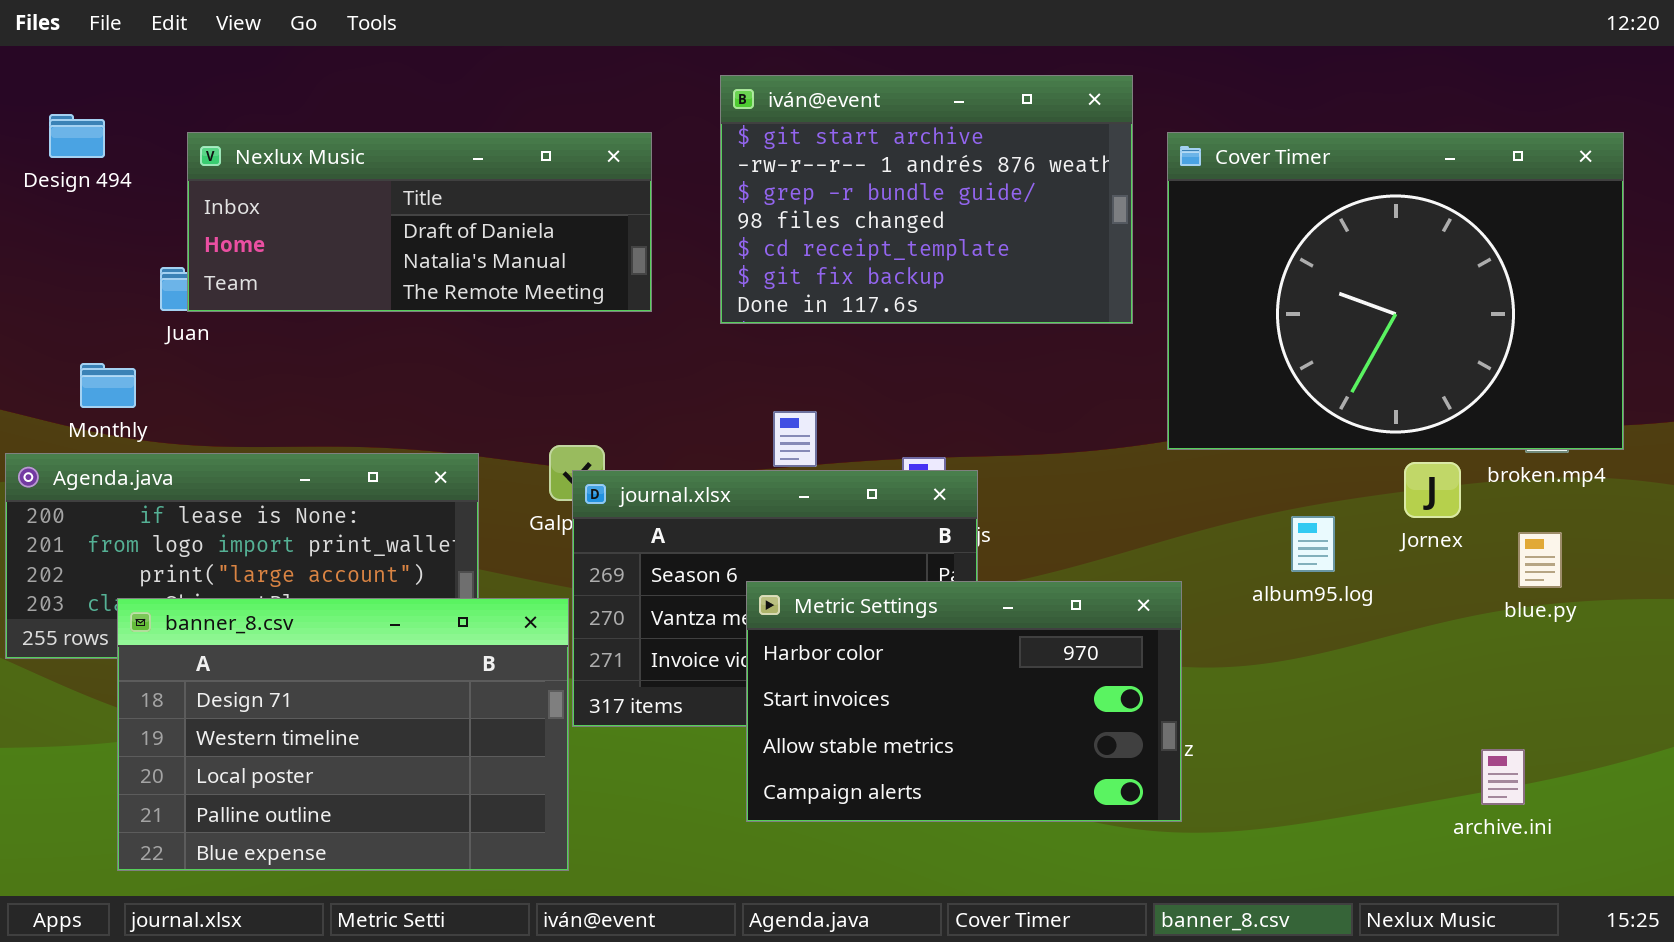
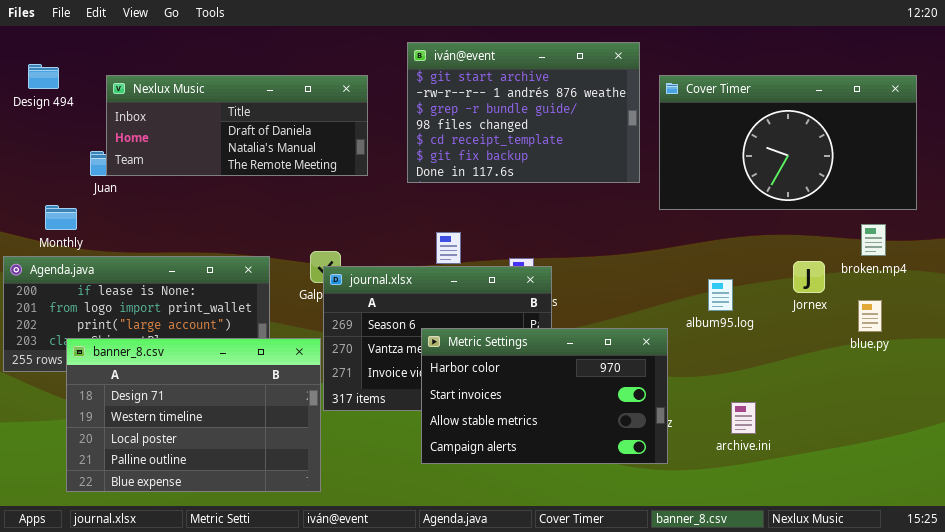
Cover Timer: [1167,132,1624,450] -> [659,75,917,210], resized
album95.log: [1291,516,1335,572] -> [708,279,733,311], moved
archive.ini: [1481,749,1525,805] -> [731,402,756,434], moved

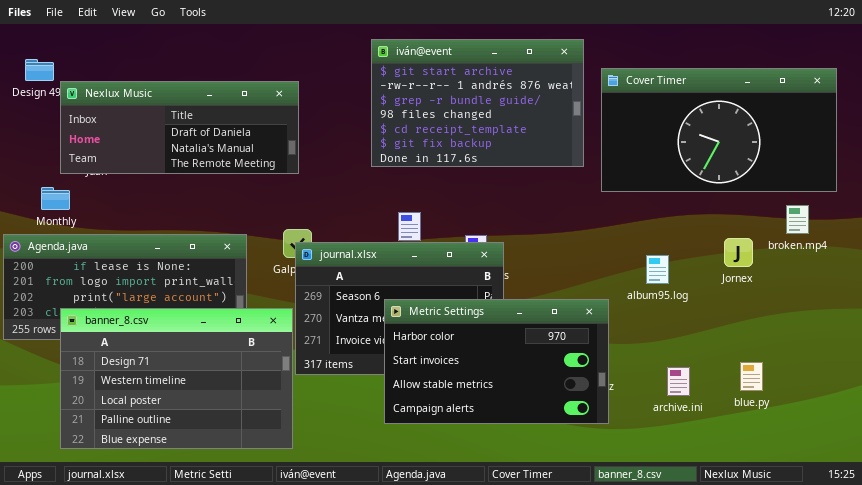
Nexlux Music: [106,75,368,176] -> [60,81,299,174], moved
blue.py: [858,300,882,332] -> [740,362,763,391], moved

